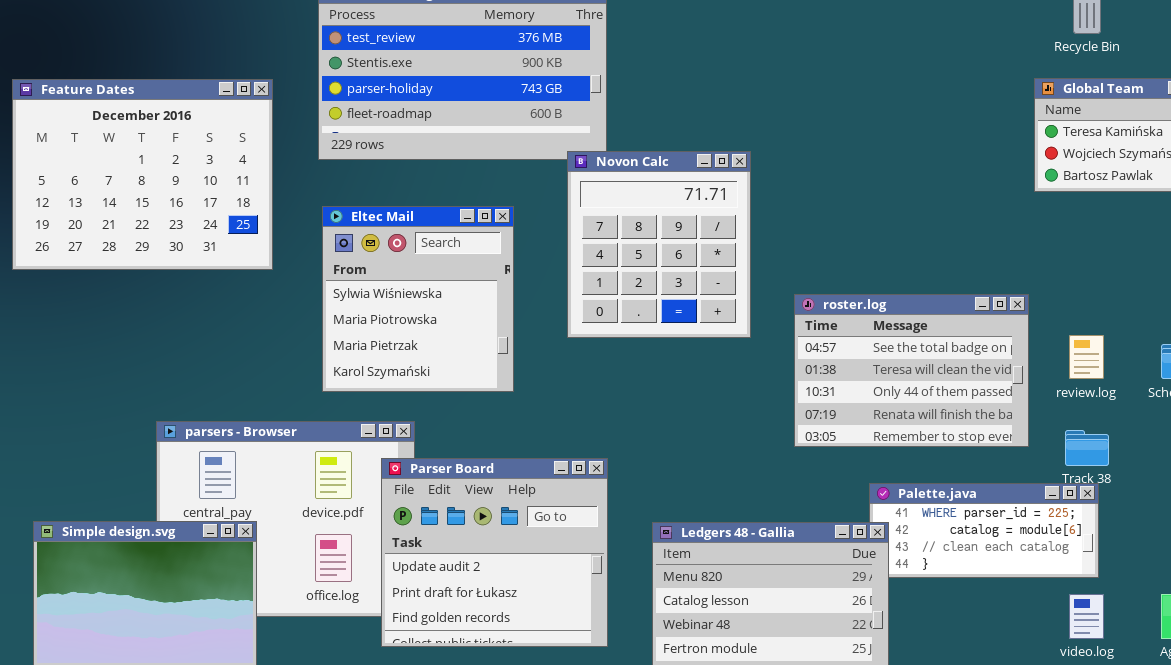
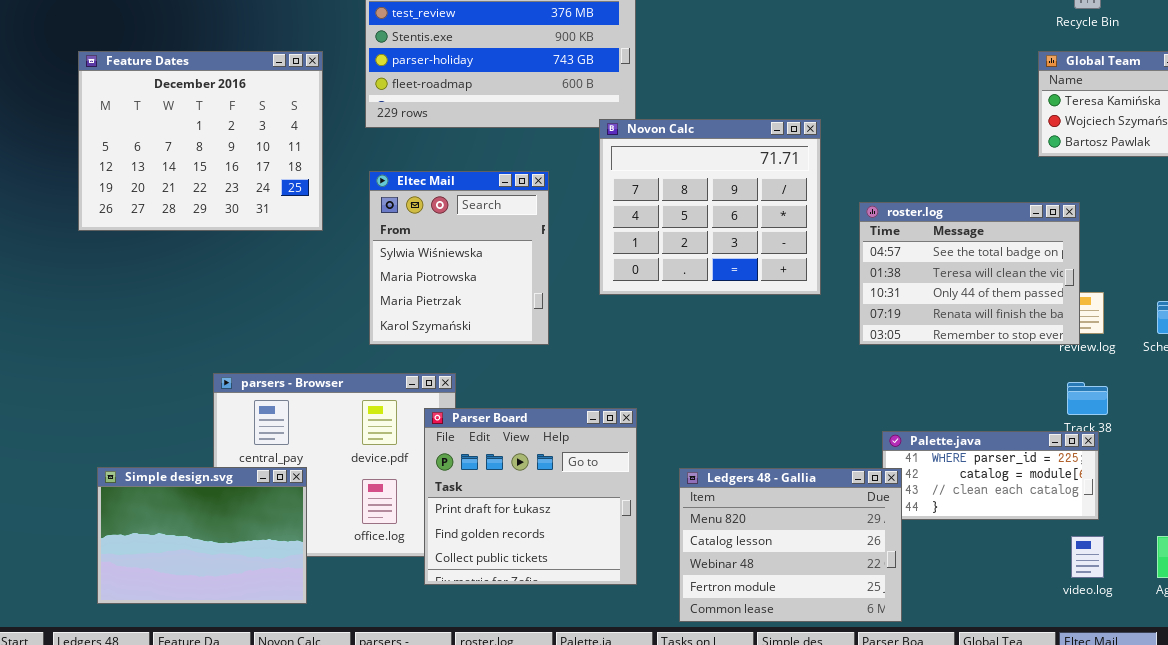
Novon Calc: [567,151,751,338] -> [599,119,821,295], resized
roster.log: [794,294,1029,447] -> [859,202,1080,345], moved
Parser Board: [381,458,608,647] -> [424,408,637,585], scrolled down 1 row

